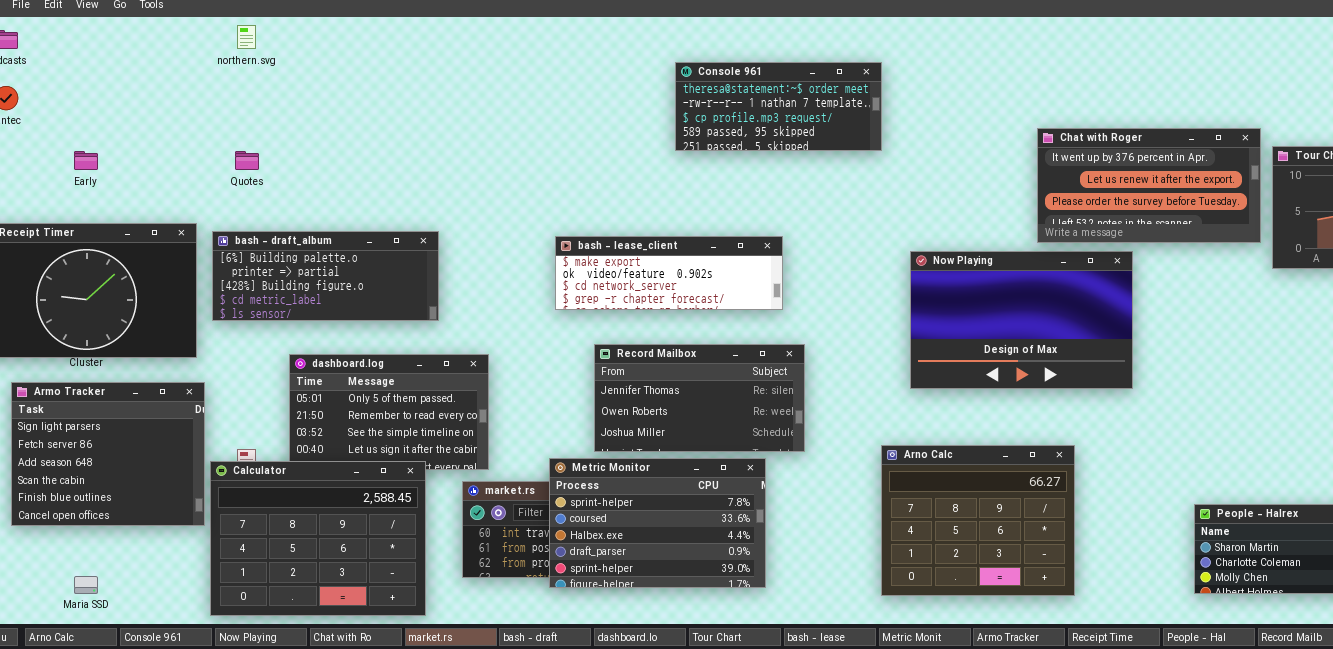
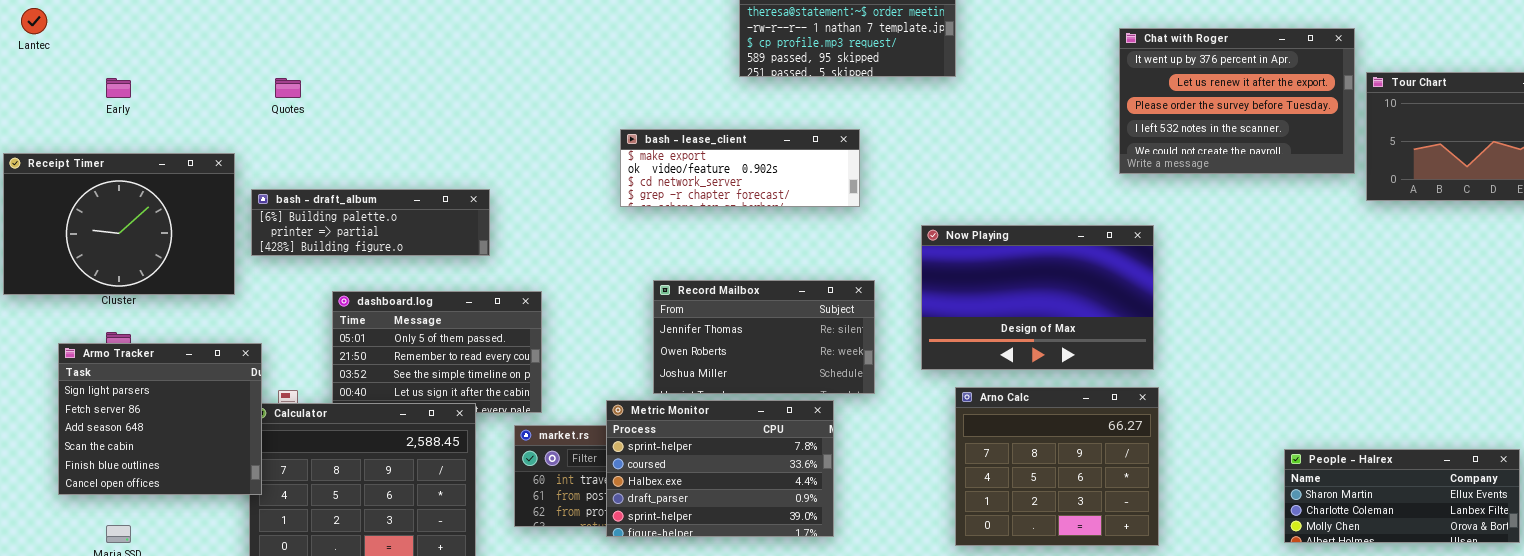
Chat with Roger: [1037,128,1261,243] -> [1119,28,1355,174], resized
bash - draft_album: [212,231,439,321] -> [251,189,490,256], resized
bash - lease_client: [555,236,783,310] -> [620,129,860,207], moved
Now Playing: [910,251,1133,389] -> [921,225,1154,370], moved
Armo Tracker: [11,382,205,526] -> [58,343,262,495], moved

